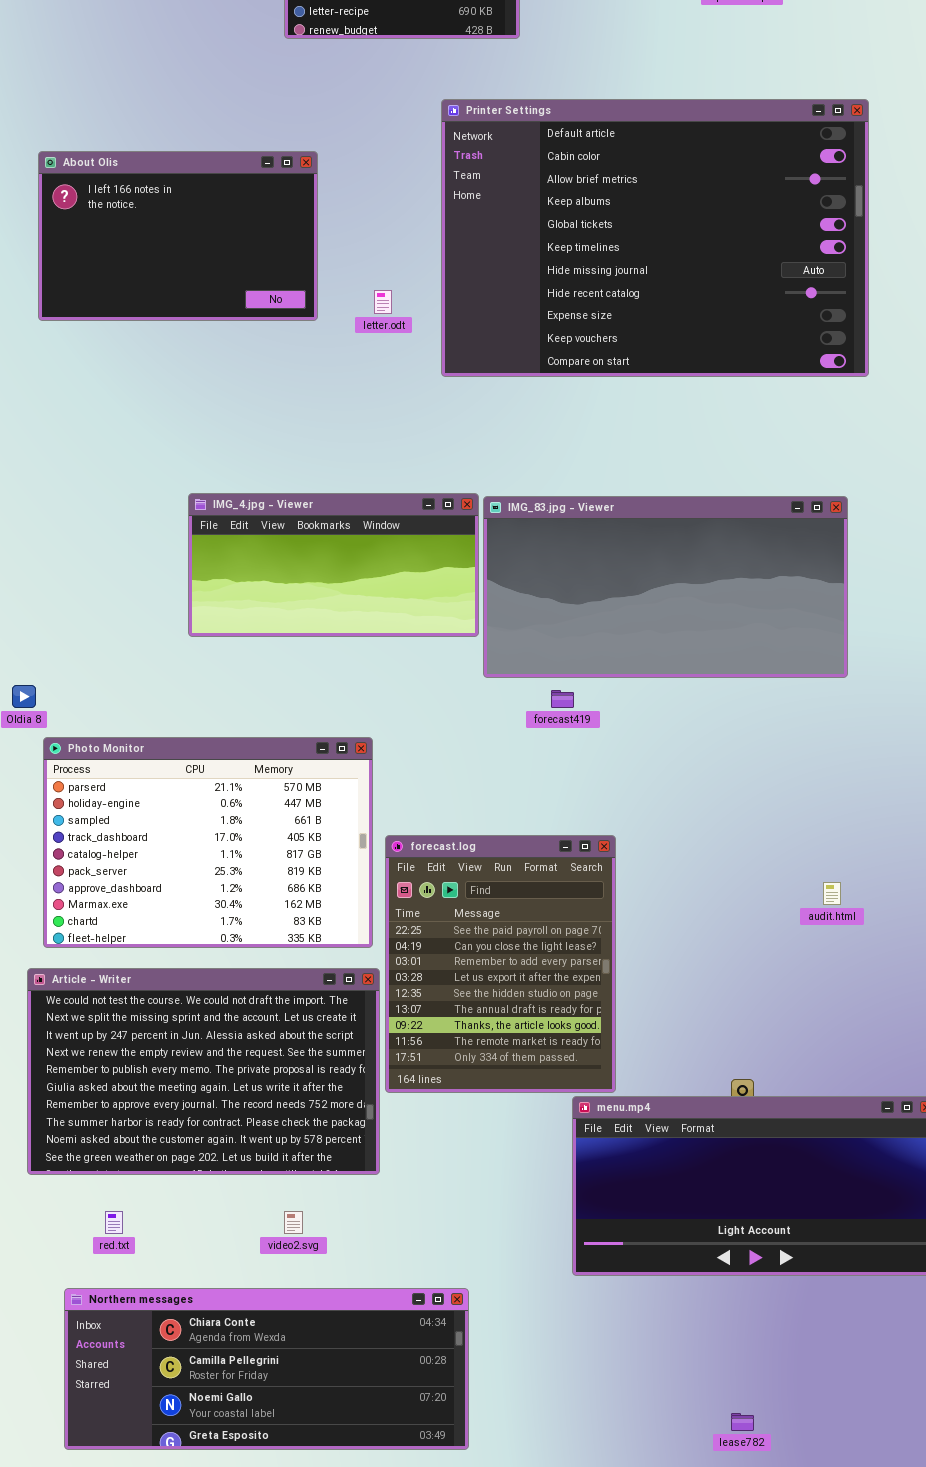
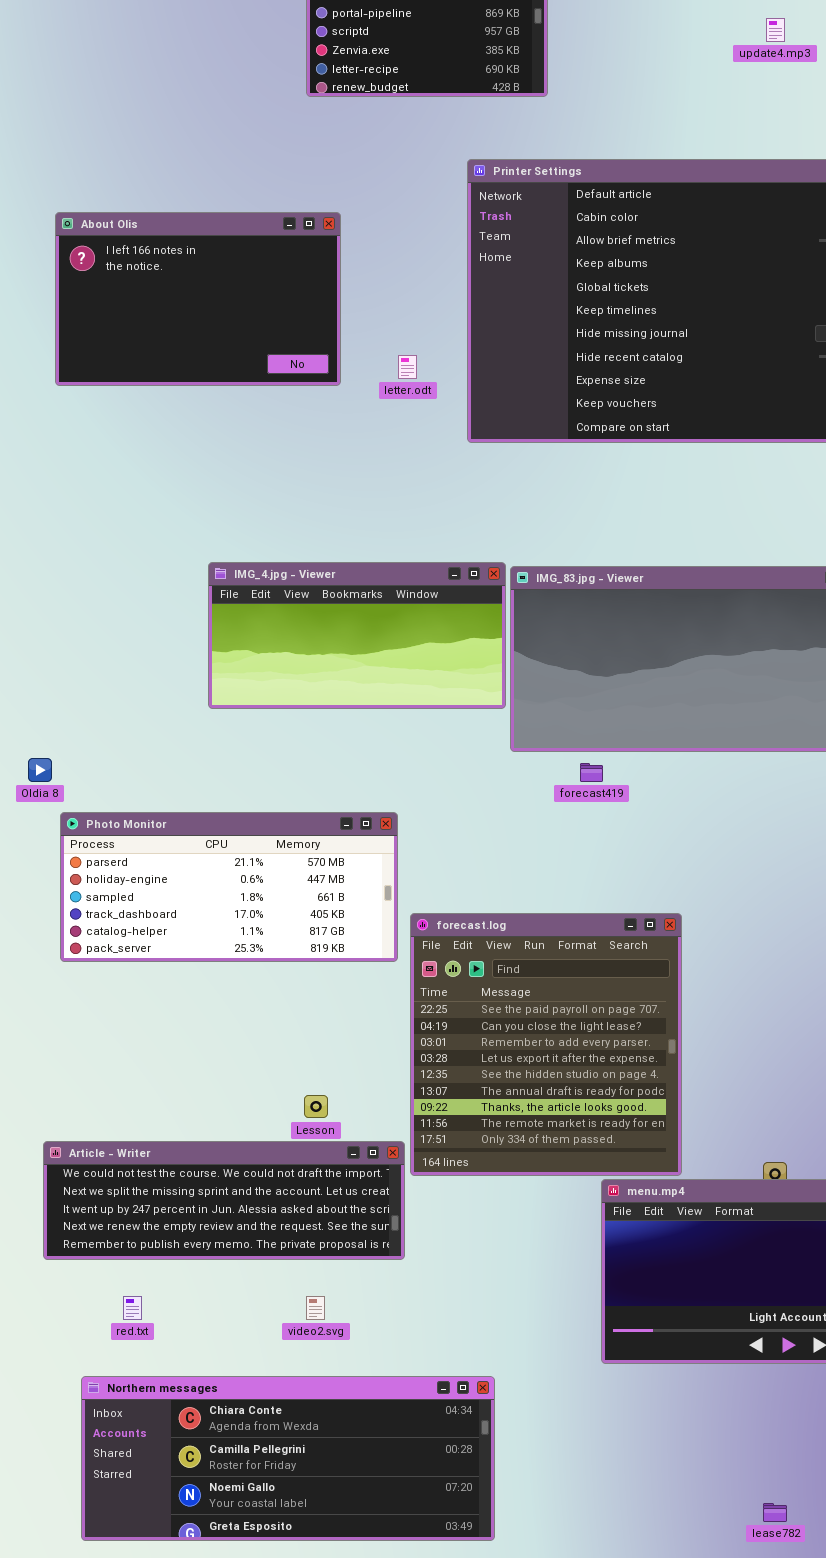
Photo Monitor: [43,737,373,948] -> [60,812,398,962], resized
forecast.log: [385,835,616,1093] -> [410,913,682,1176], resized
Article - Writer: [27,968,380,1175] -> [43,1141,405,1260], resized

